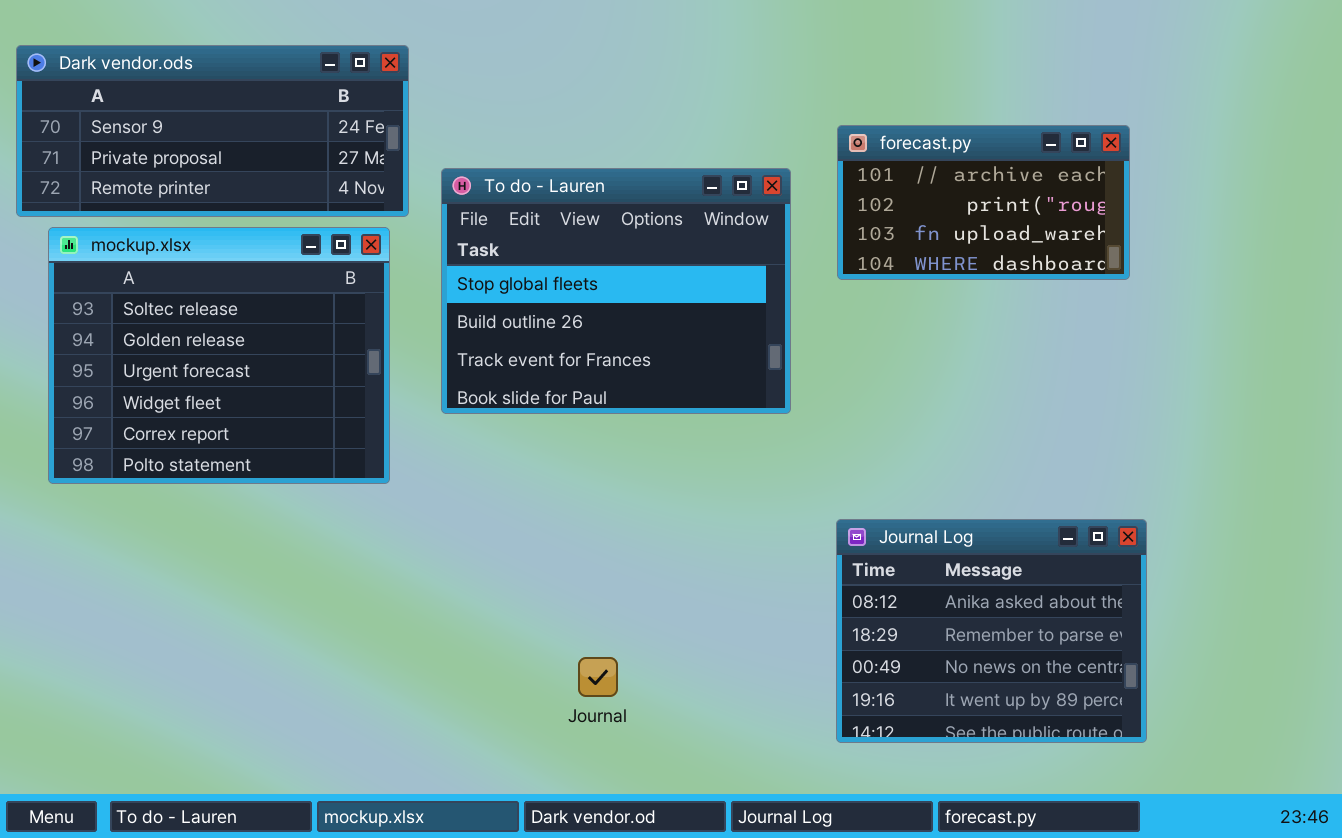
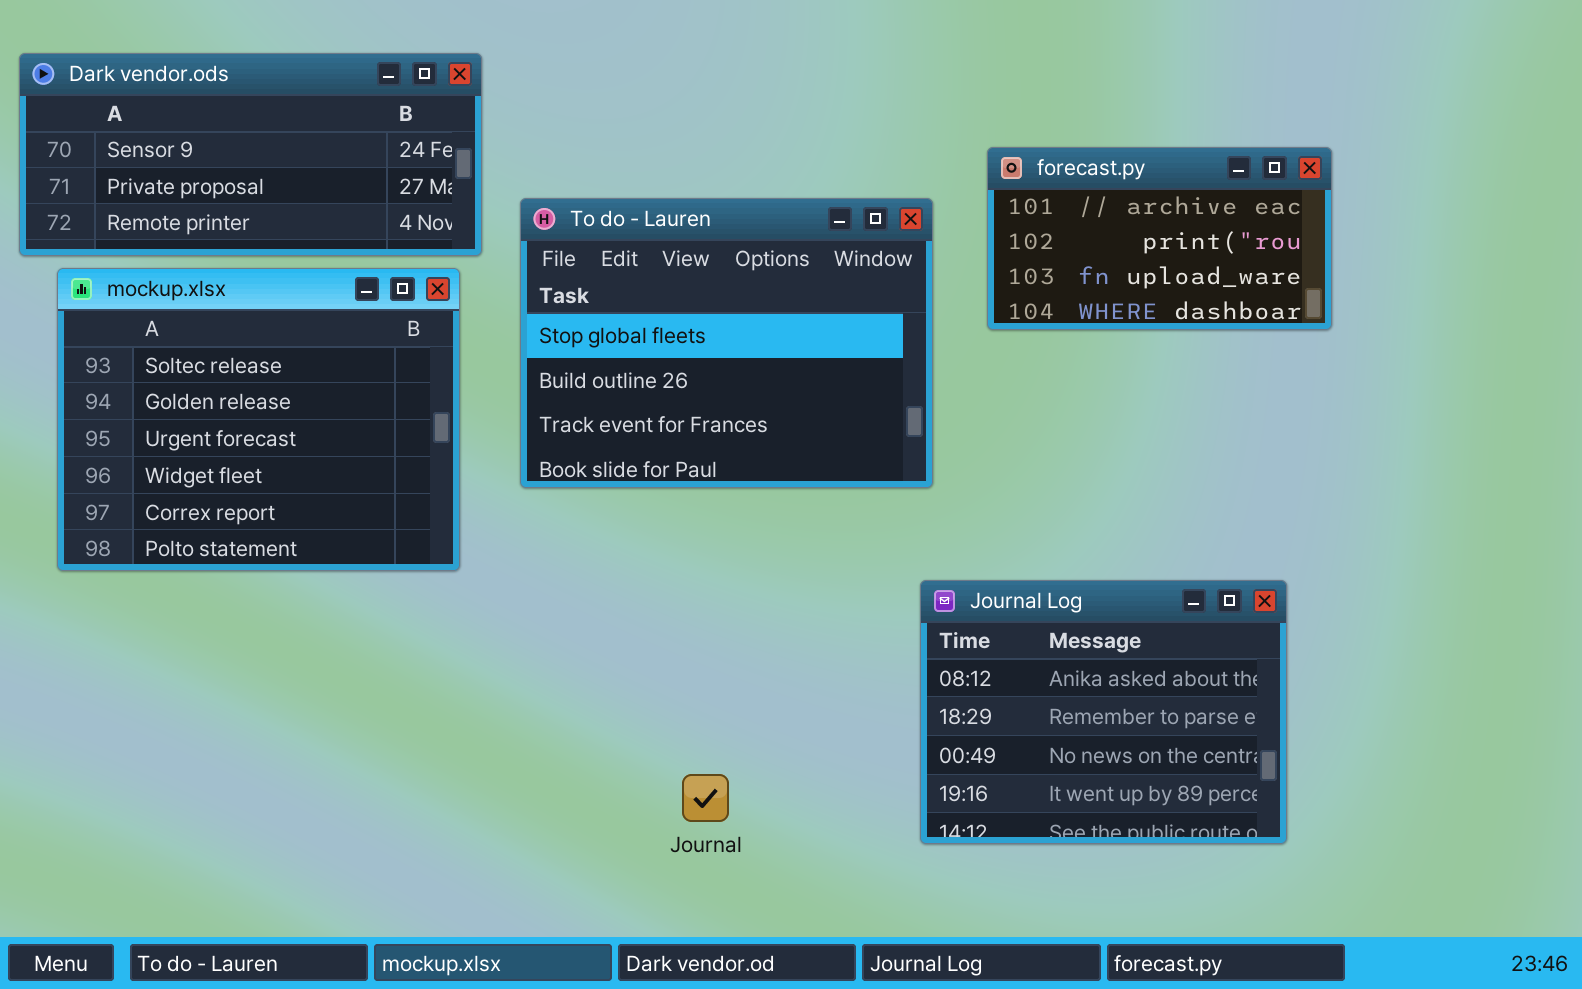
Journal Log: [836,519,1147,743] -> [920,580,1287,844], moved

